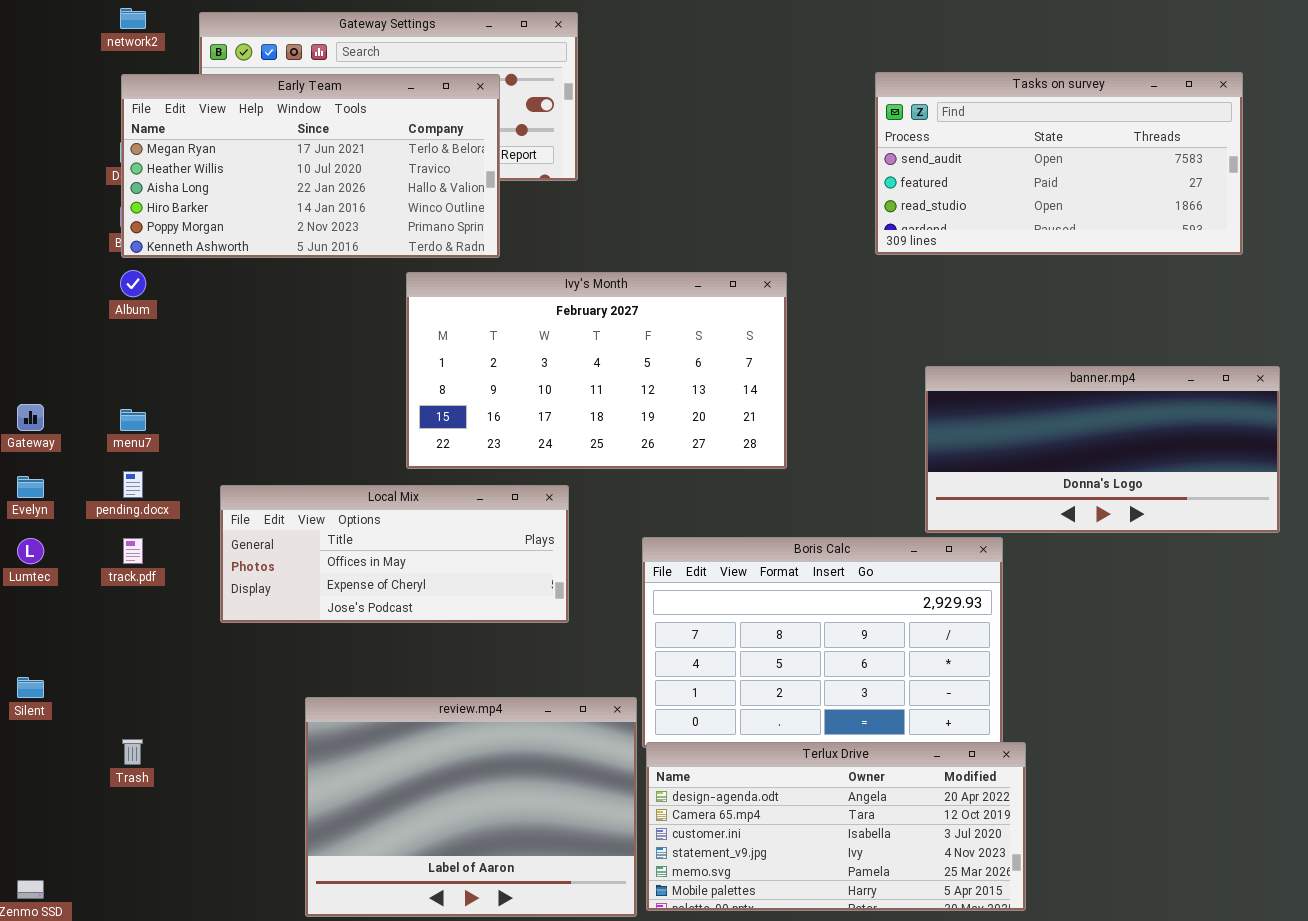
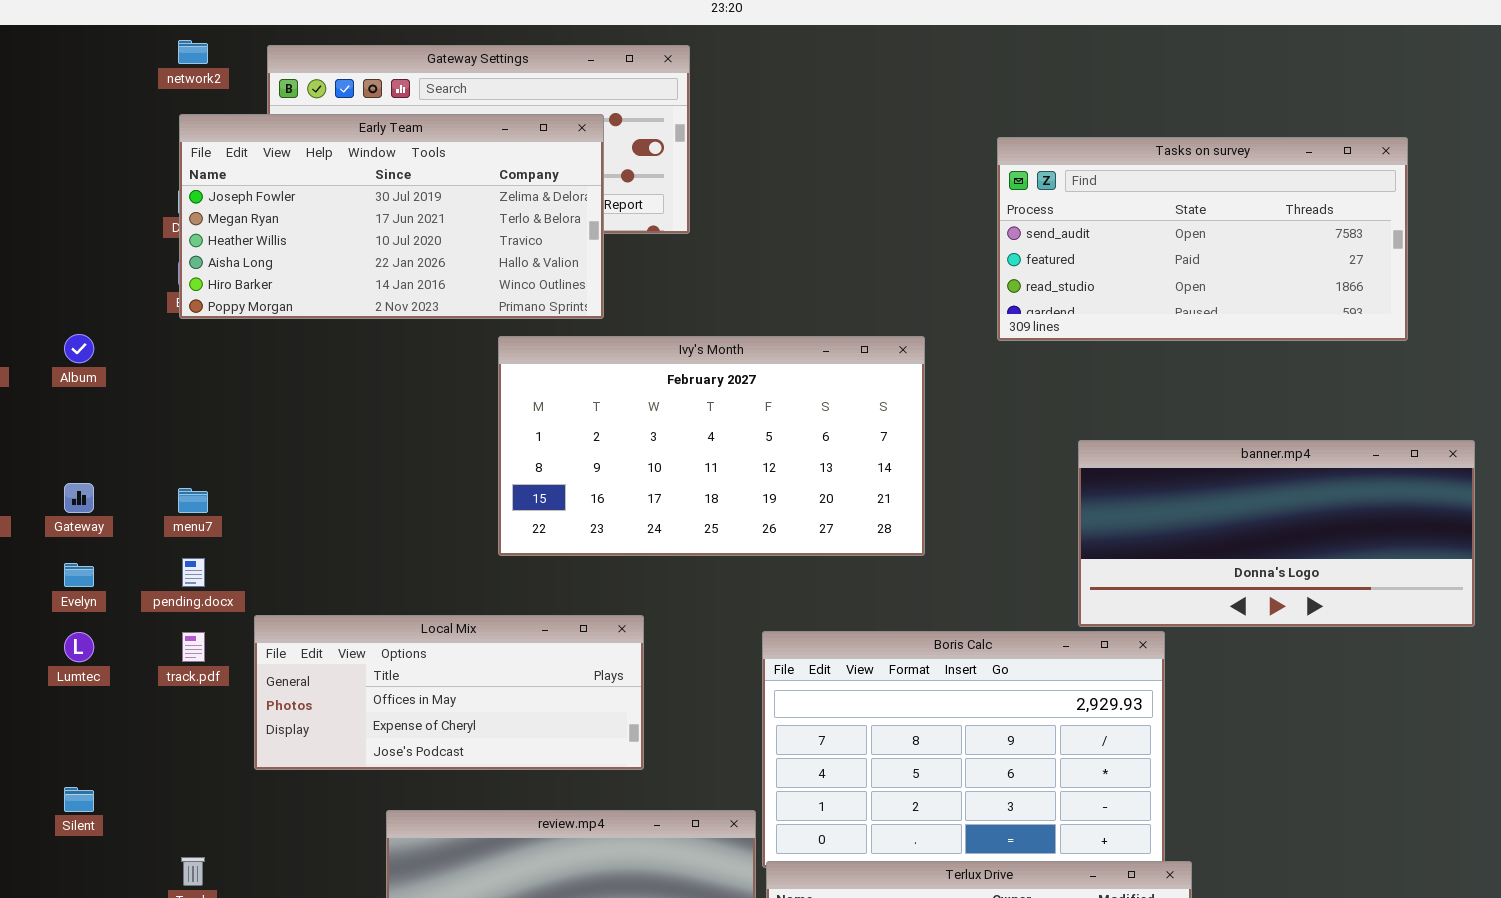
Tasks on survey: [875,72,1243,255] -> [997,137,1408,341], moved
Early Team: [121,74,500,258] -> [179,114,604,319], scrolled up 1 row
Album: [120,270,146,297] -> [64,334,94,363], moved
Local Mix: [220,485,569,623] -> [254,615,644,770], moved

